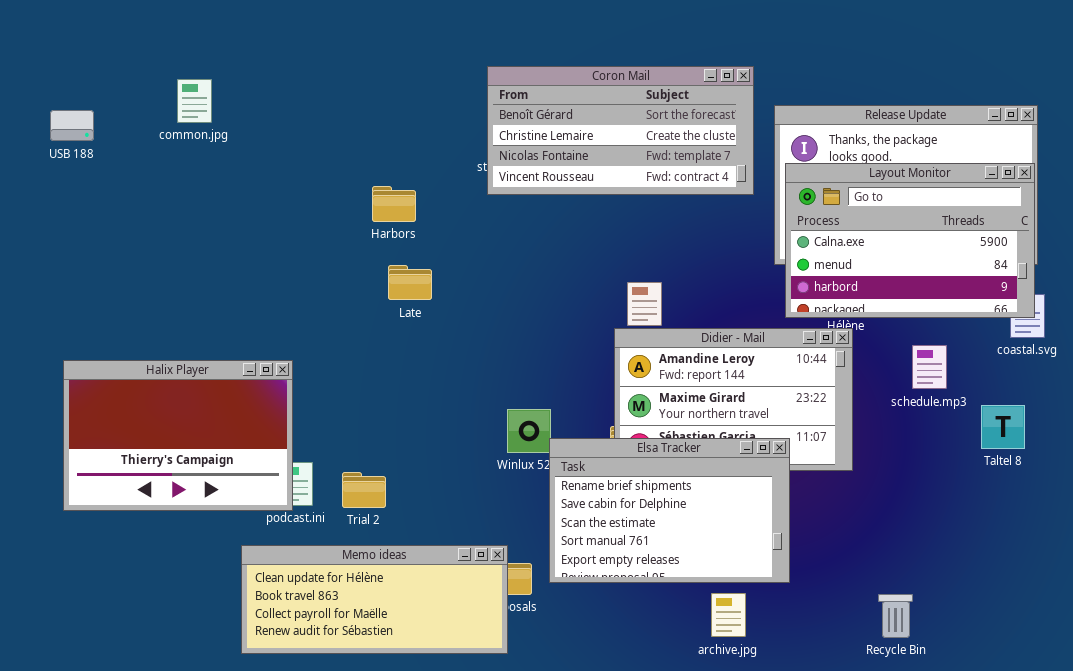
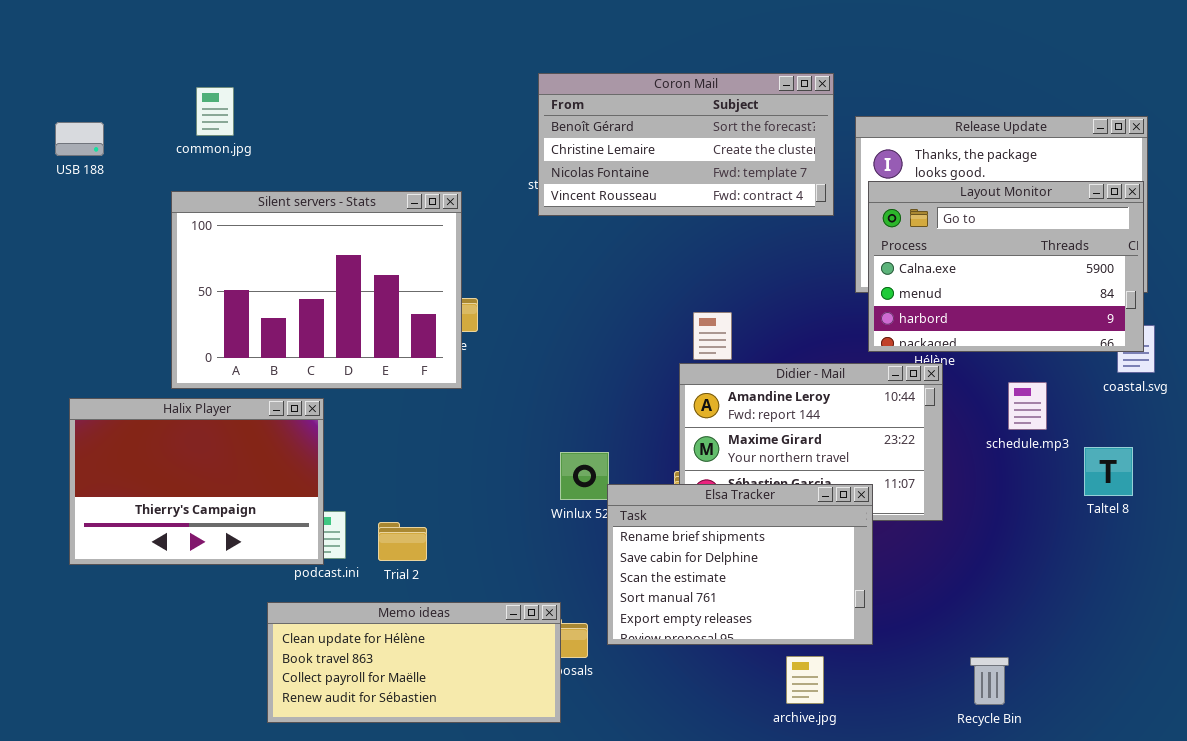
Silent servers - Stats: none -> [171,191,462,389], opened

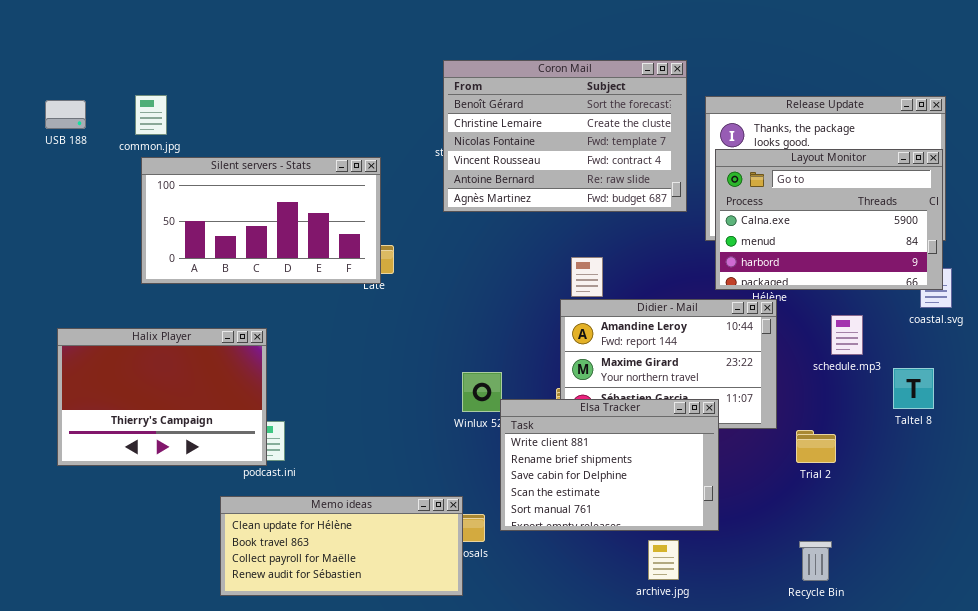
Coron Mail: [538,73,834,216] -> [443,60,687,212], resized
common.jpg: [196,87,234,136] -> [135,95,167,135], moved
Silent servers - Stats: [171,191,462,389] -> [141,157,381,284], resized
Elsa Tracker: [607,484,873,645] -> [500,399,719,531], scrolled up 1 row
Trial 2: [378,522,427,561] -> [796,430,836,463], moved

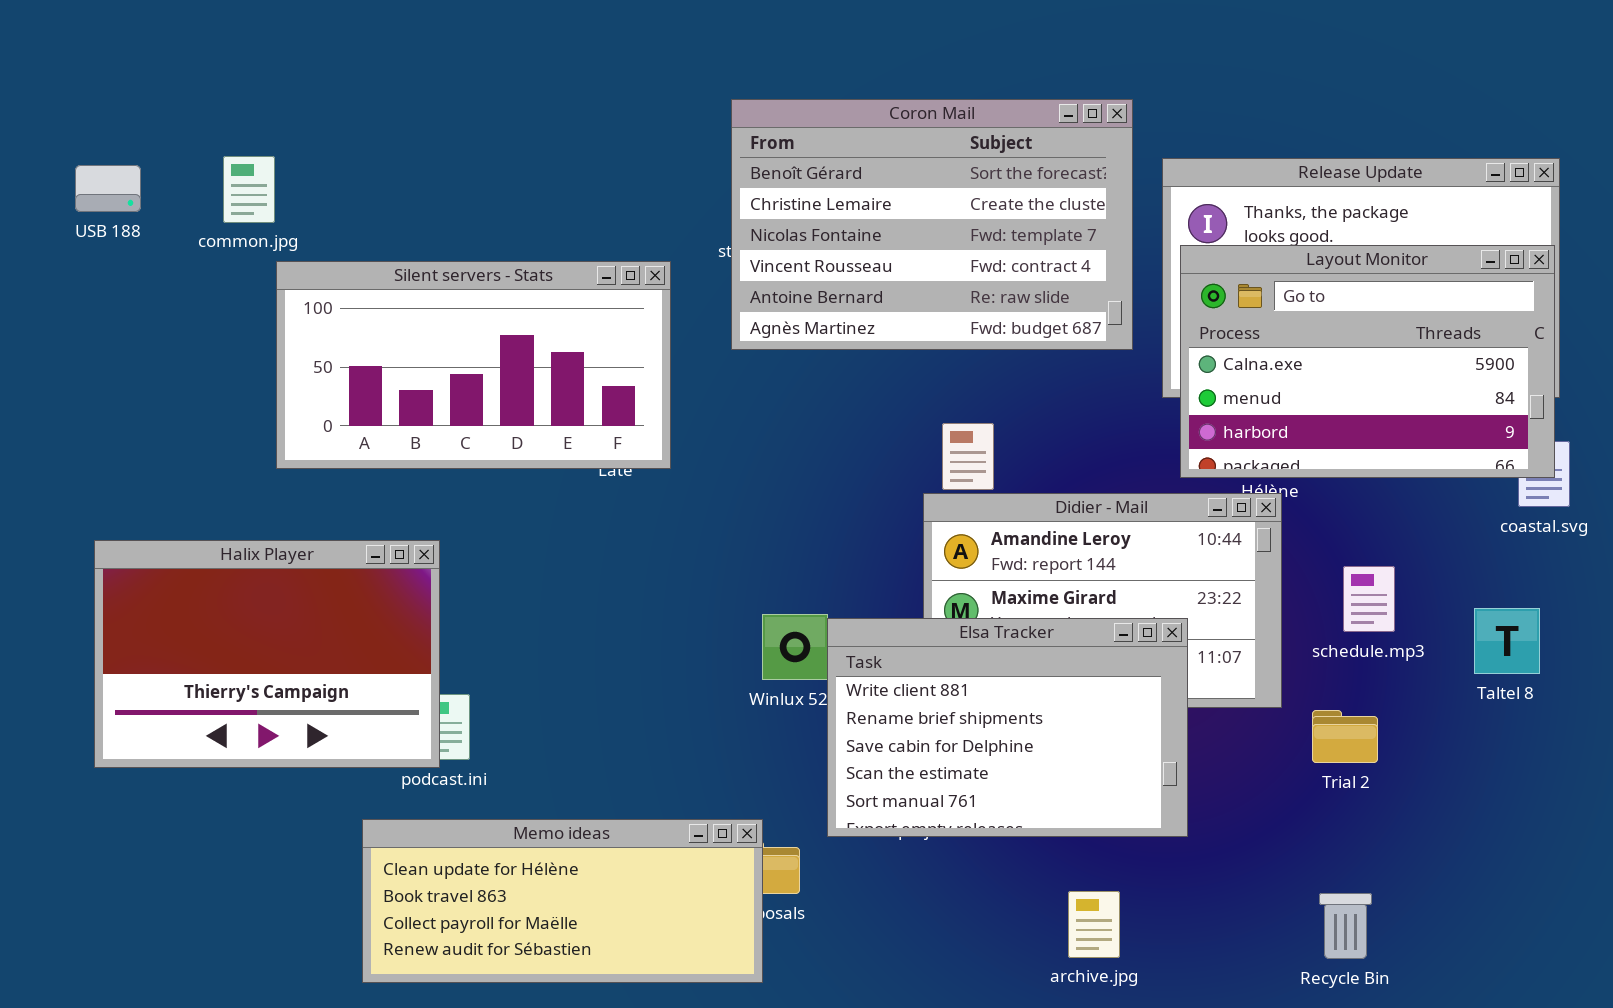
Silent servers - Stats: [141,157,381,284] -> [276,261,671,469], moved
schedule.mp3: [831,315,863,355] -> [1343,566,1395,632], moved
Elsa Tracker: [500,399,719,531] -> [827,618,1188,837], moved

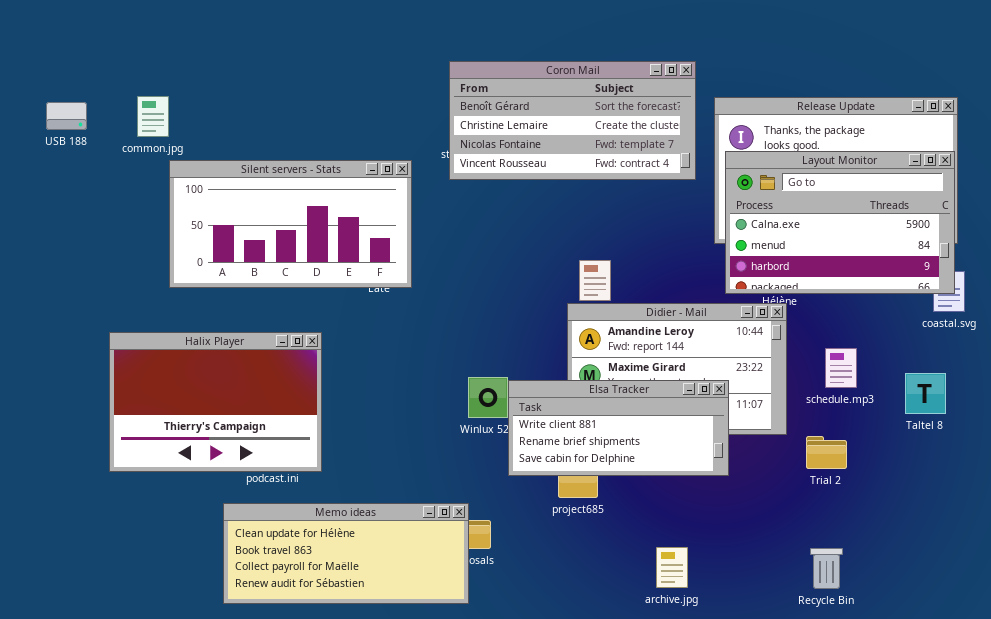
Coron Mail: [731,99,1133,350] -> [449,61,696,180], resized
Halix Player: [94,540,440,768] -> [109,332,322,472], moved
Elsa Tracker: [827,618,1188,837] -> [508,380,729,476], resized

